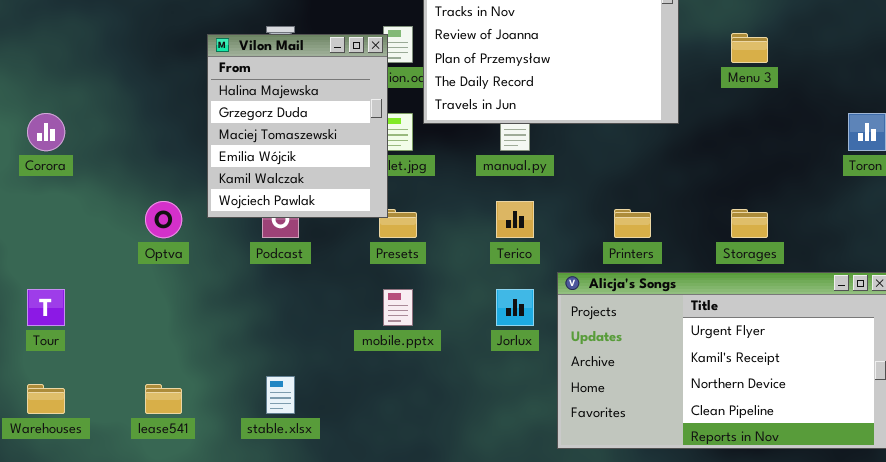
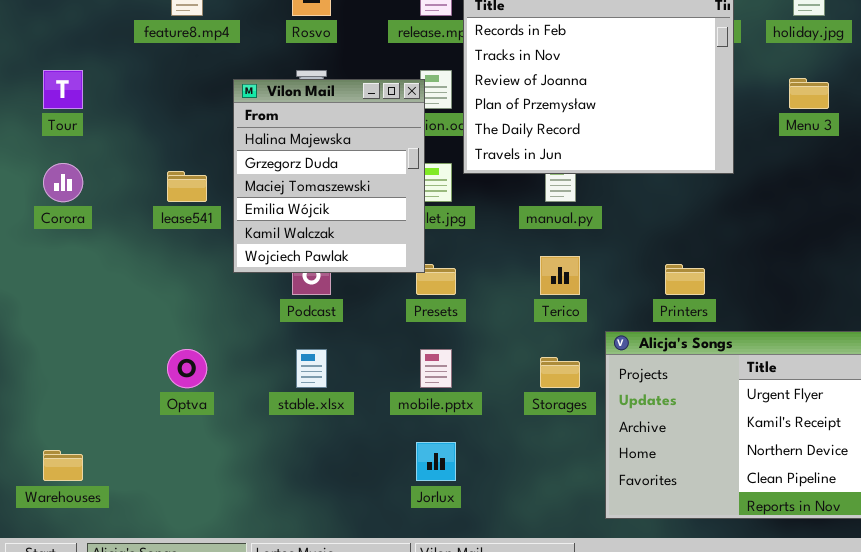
Optva: [145,201,182,238] -> [167,349,207,388], moved
Storages: [731,209,768,238] -> [540,357,580,388], moved
Tour: [27,289,65,326] -> [43,70,83,109], moved
Jorlux: [496,289,534,326] -> [416,442,456,481], moved
stable.xlsx: [266,376,295,414] -> [296,349,327,388], moved
lease541: [145,384,182,414] -> [167,171,207,202], moved

